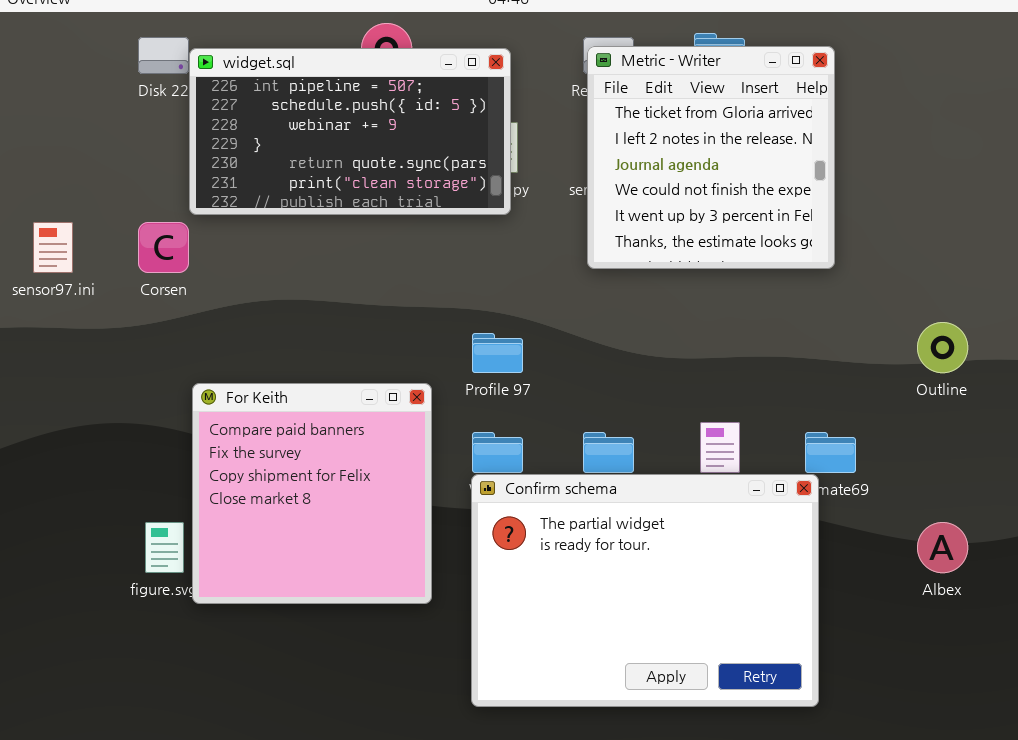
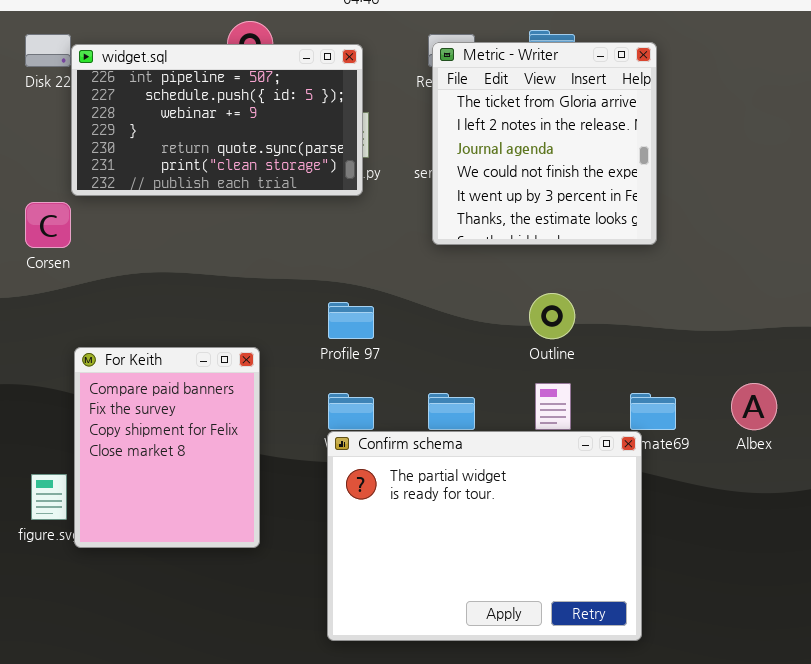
Outline: [917,322,968,373] -> [529,293,575,339], moved
For Keith: [192,383,432,604] -> [74,347,260,548], resized
Albex: [917,522,968,573] -> [731,383,777,430], moved

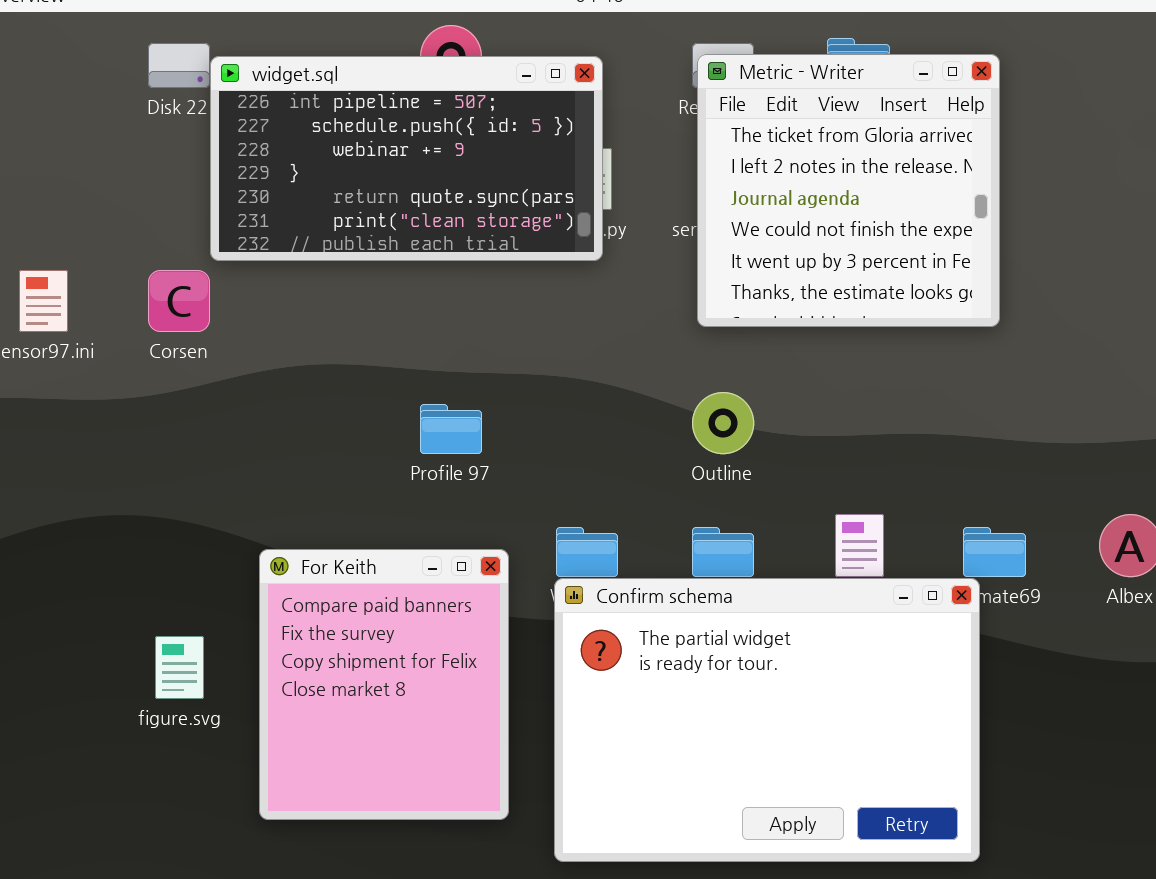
Outline: [529,293,575,339] -> [692,392,754,454], moved
Profile 97: [328,302,374,339] -> [420,404,482,454], moved
For Keith: [74,347,260,548] -> [259,549,509,820], moved

